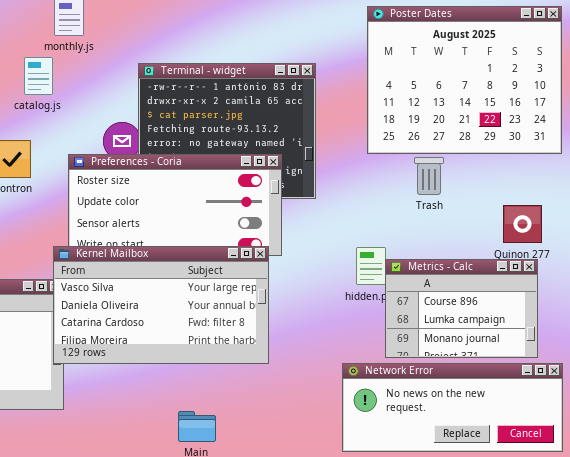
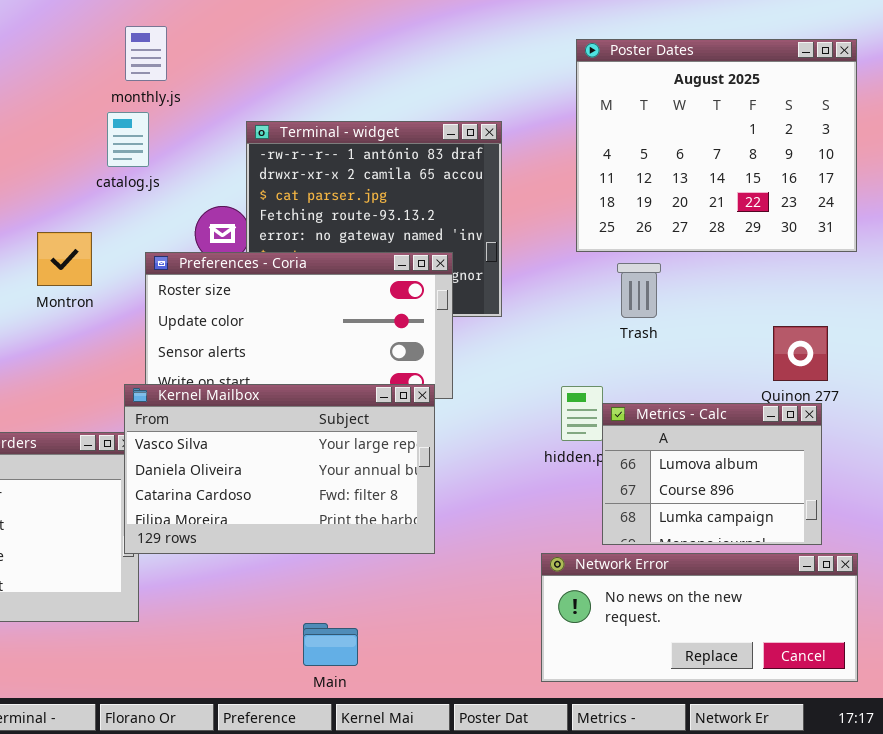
catalog.js: [24,57,53,95] -> [107,112,149,167], moved
Trash: [414,157,444,195] -> [617,263,661,318], moved
Metrics - Calc: [385,259,538,358] -> [602,403,822,545], scrolled up 1 row

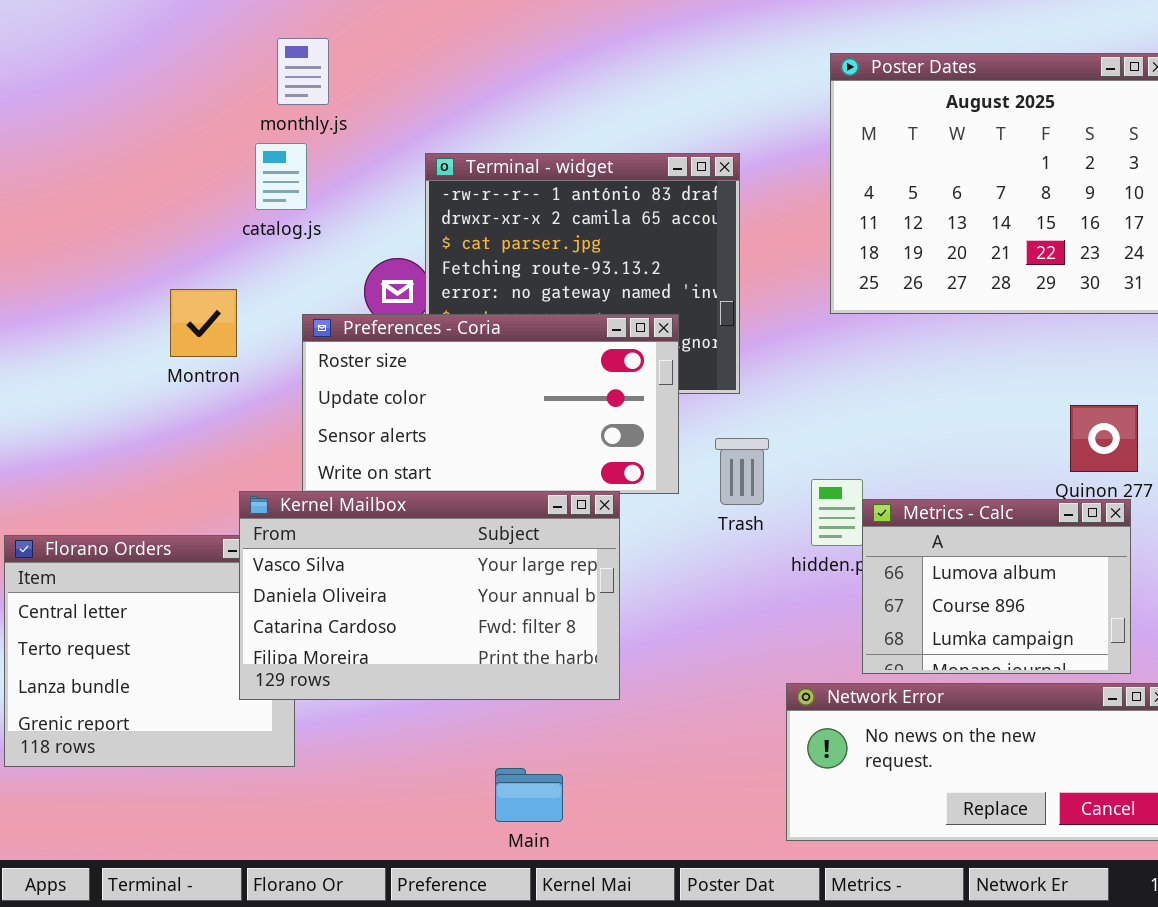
Trash: [617,263,661,318] -> [715,438,769,505], moved
Kernel Mailbox: [124,384,435,554] -> [239,491,620,700], moved

